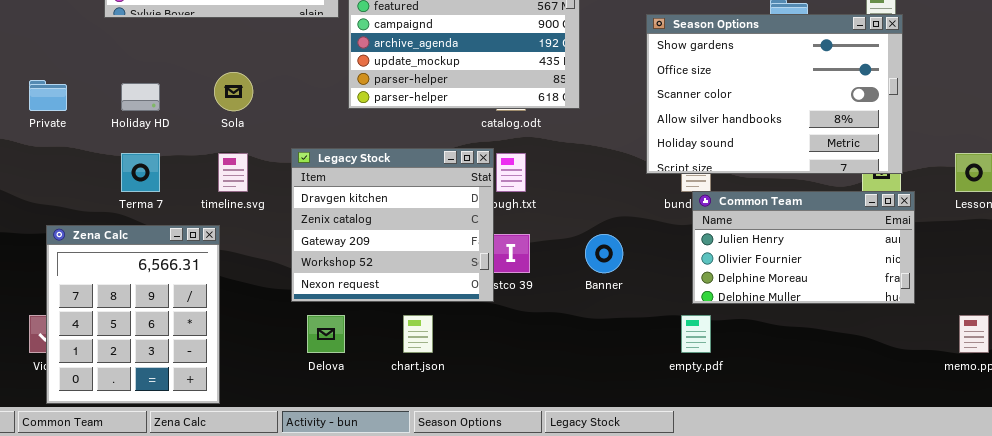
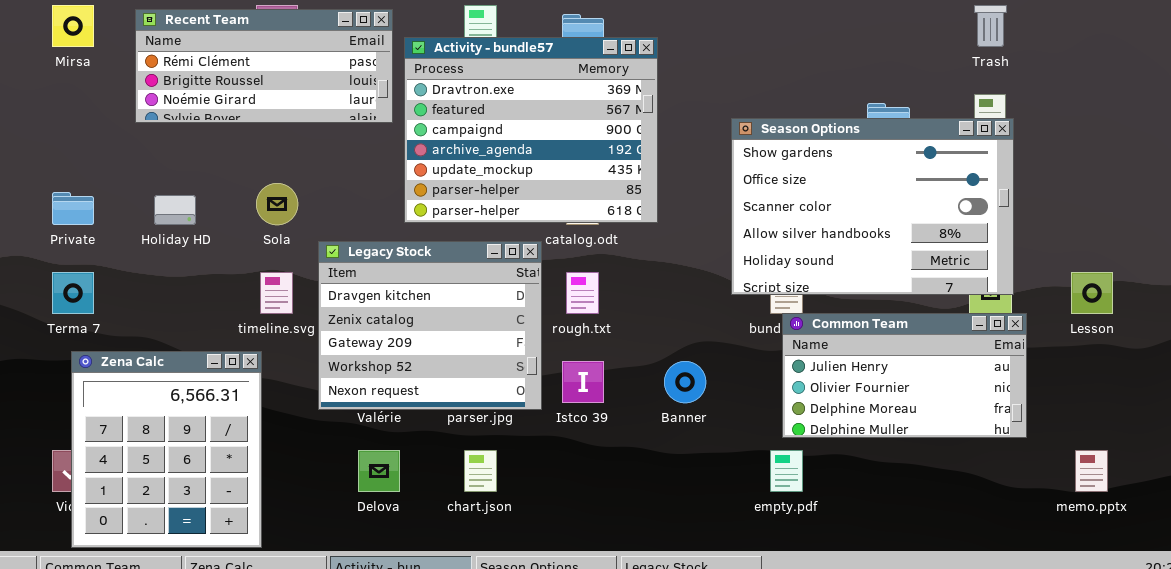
Legacy Stock: [291,148,494,302] -> [318,241,542,410], moved
Terma 7: [121,153,160,192] -> [52,272,94,314], moved

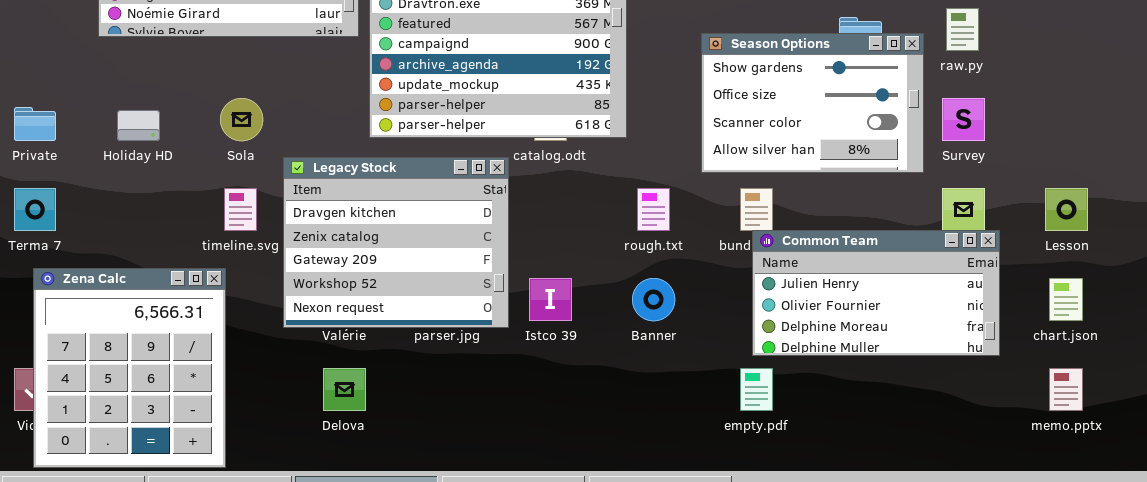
Season Options: [731,118,1014,295] -> [701,33,924,173], resized
rough.txt: [566,272,599,314] -> [637,188,670,231], moved
chart.json: [464,450,497,492] -> [1049,278,1083,321], moved

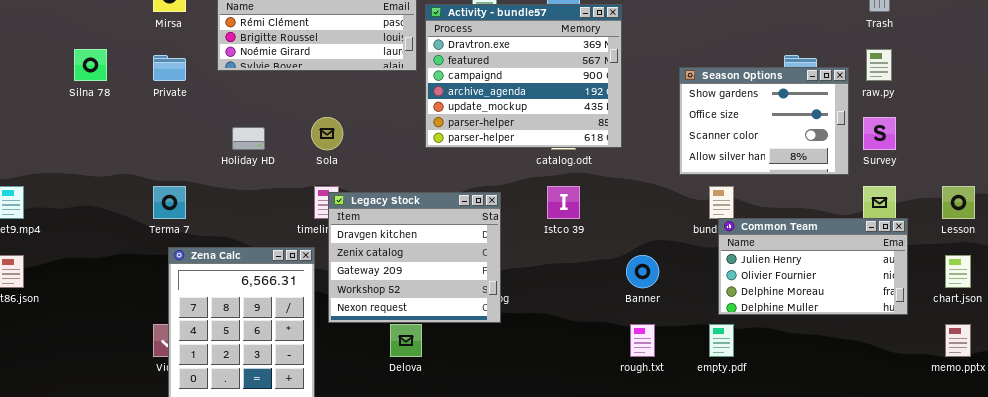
Private: [14,107,56,141] -> [153,55,186,81], moved
Legacy Stock: [283,157,509,328] -> [328,192,501,323], moved
rough.txt: [637,188,670,231] -> [630,324,655,357], moved
Istco 39: [529,278,572,321] -> [547,186,580,219], moved

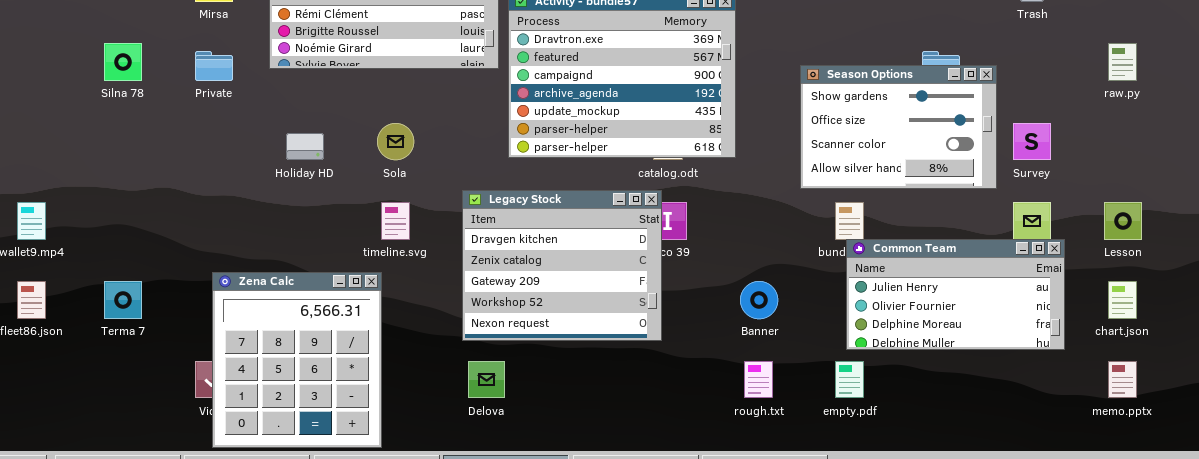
raw.py: [866,49,892,81] -> [1108,43,1137,81], moved
Terma 7: [153,186,186,219] -> [104,281,142,319], moved
Legacy Stock: [328,192,501,323] -> [462,190,662,341], moved

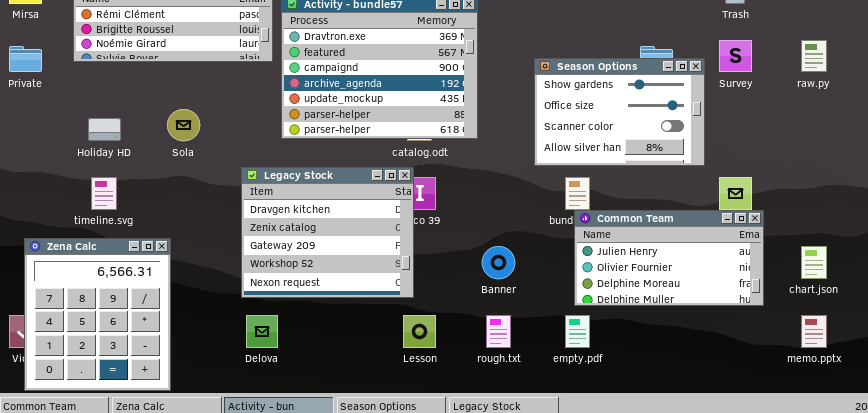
Survey: [1013,123,1051,160] -> [719,40,752,72], moved
timeline.svg: [381,202,410,240] -> [91,177,117,210], moved
Lesson: [1104,202,1142,240] -> [403,315,436,348], moved

